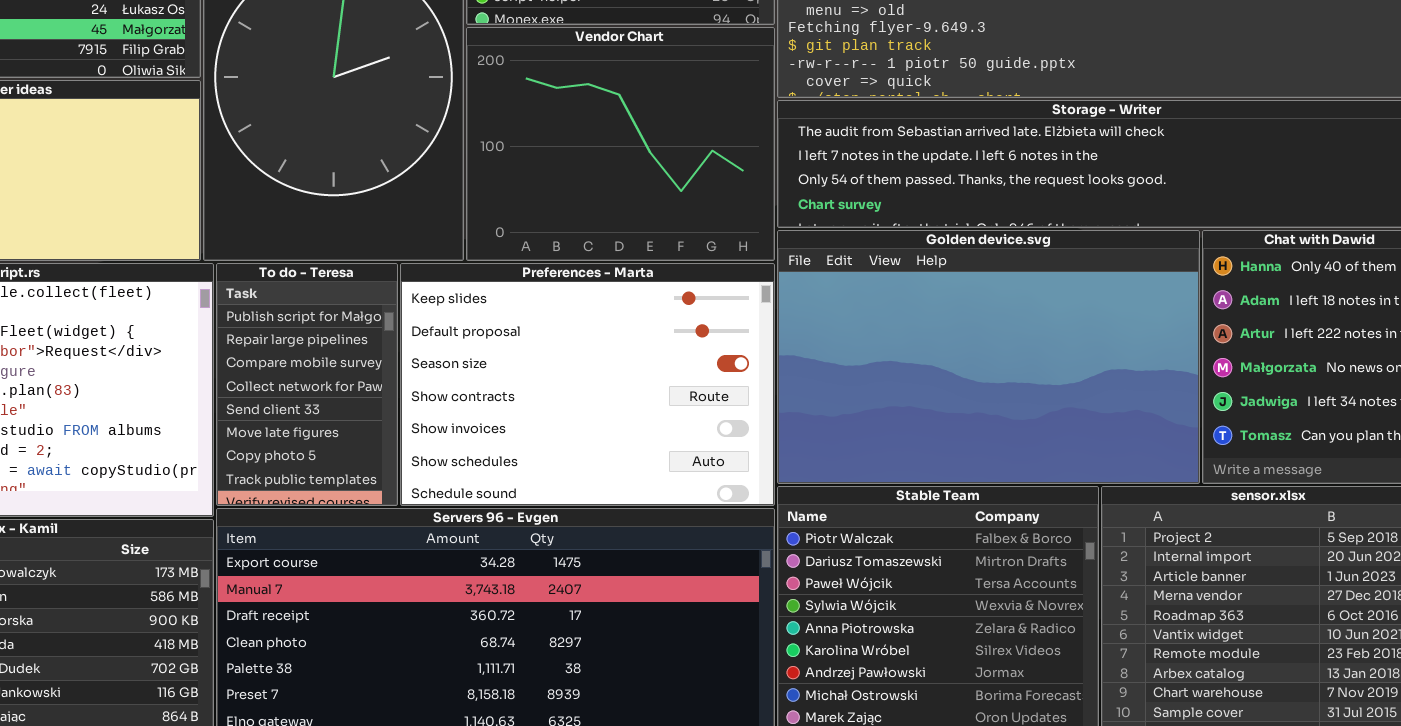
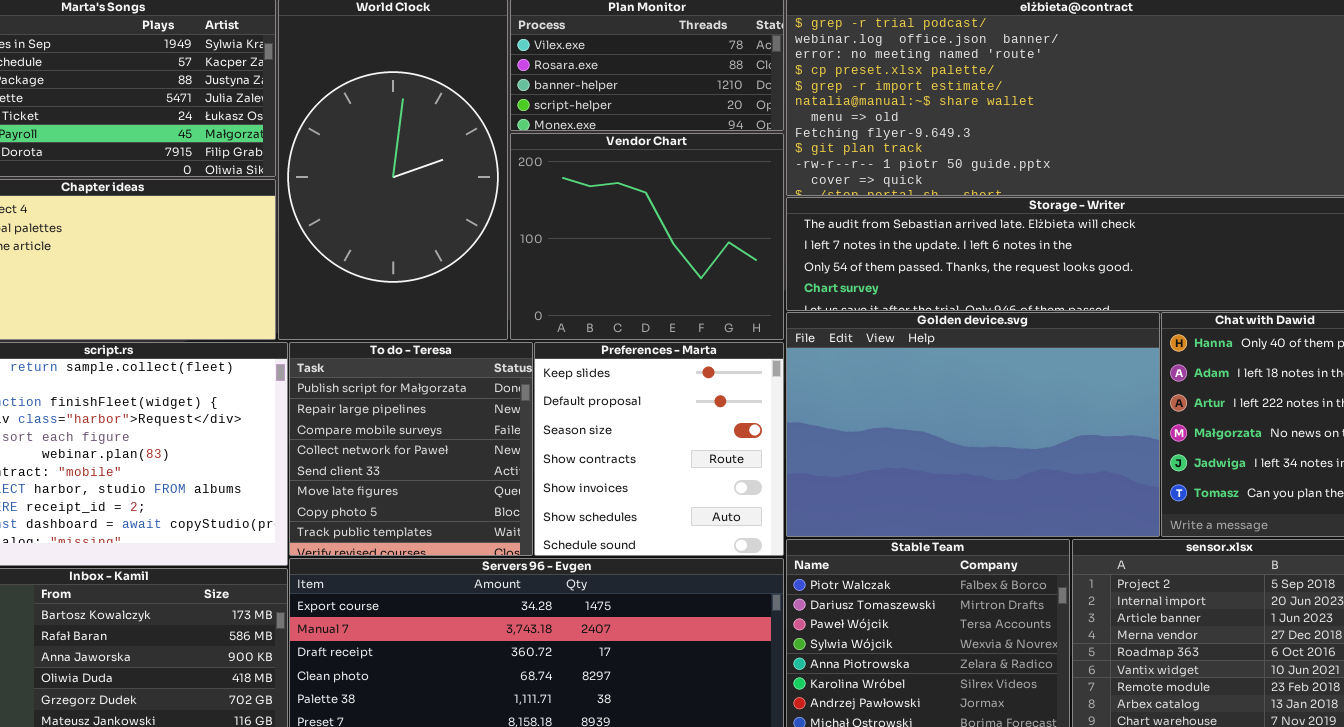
To do - Teresa: [216,263,398,506] -> [289,342,533,556], resized
Preferences - Marta: [400,263,775,506] -> [534,342,784,556], resized

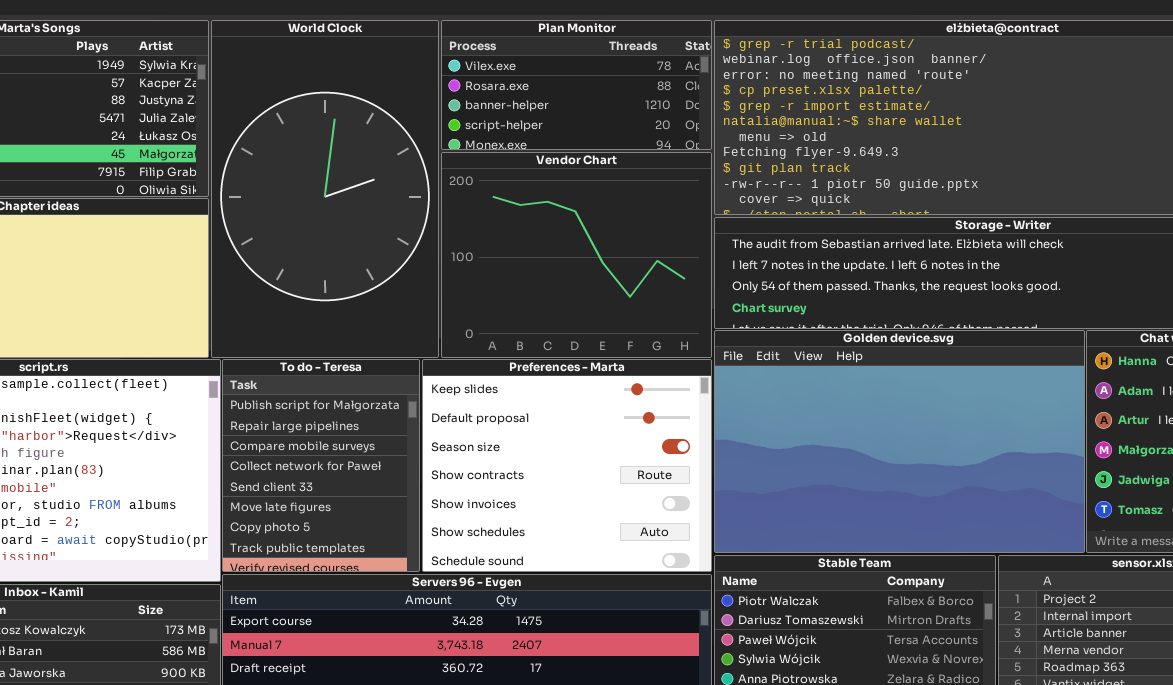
To do - Teresa: [289,342,533,556] -> [222,359,420,572], resized
Preferences - Marta: [534,342,784,556] -> [422,359,712,572], resized

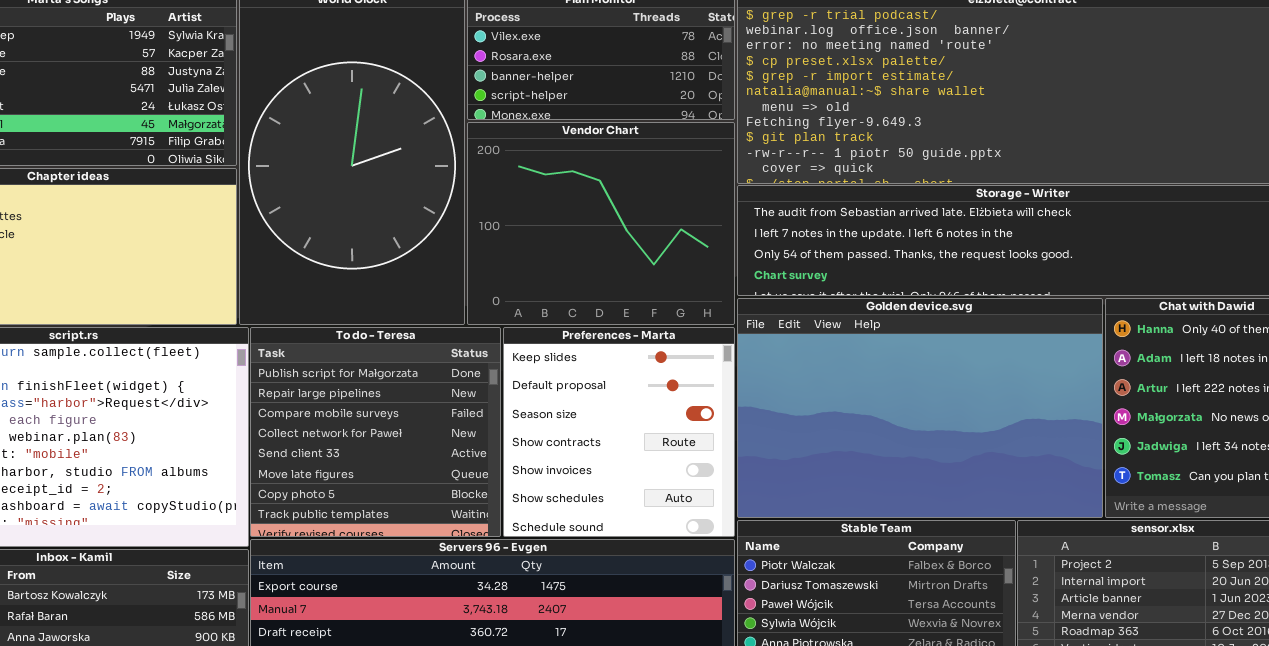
To do - Teresa: [222,359,420,572] -> [250,327,501,537], resized
Preferences - Marta: [422,359,712,572] -> [503,327,735,537], resized

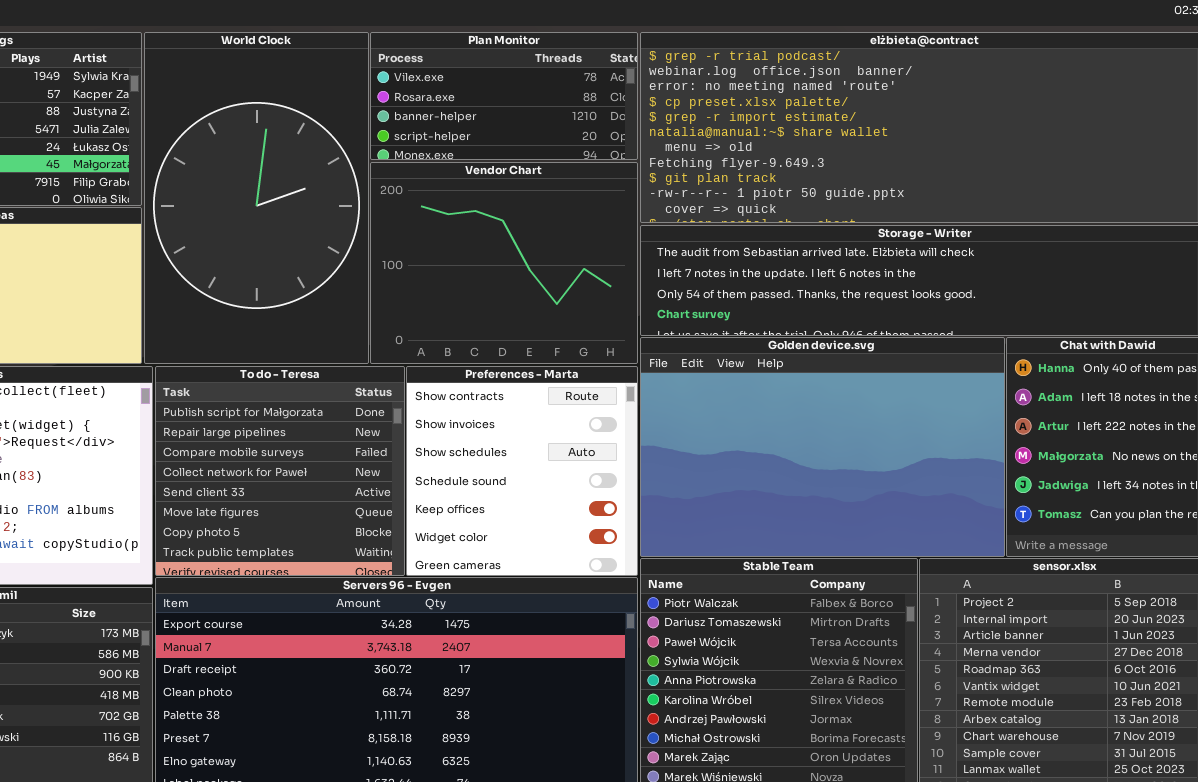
Preferences - Marta: [503,327,735,537] -> [406,366,638,576], scrolled down 3 rows

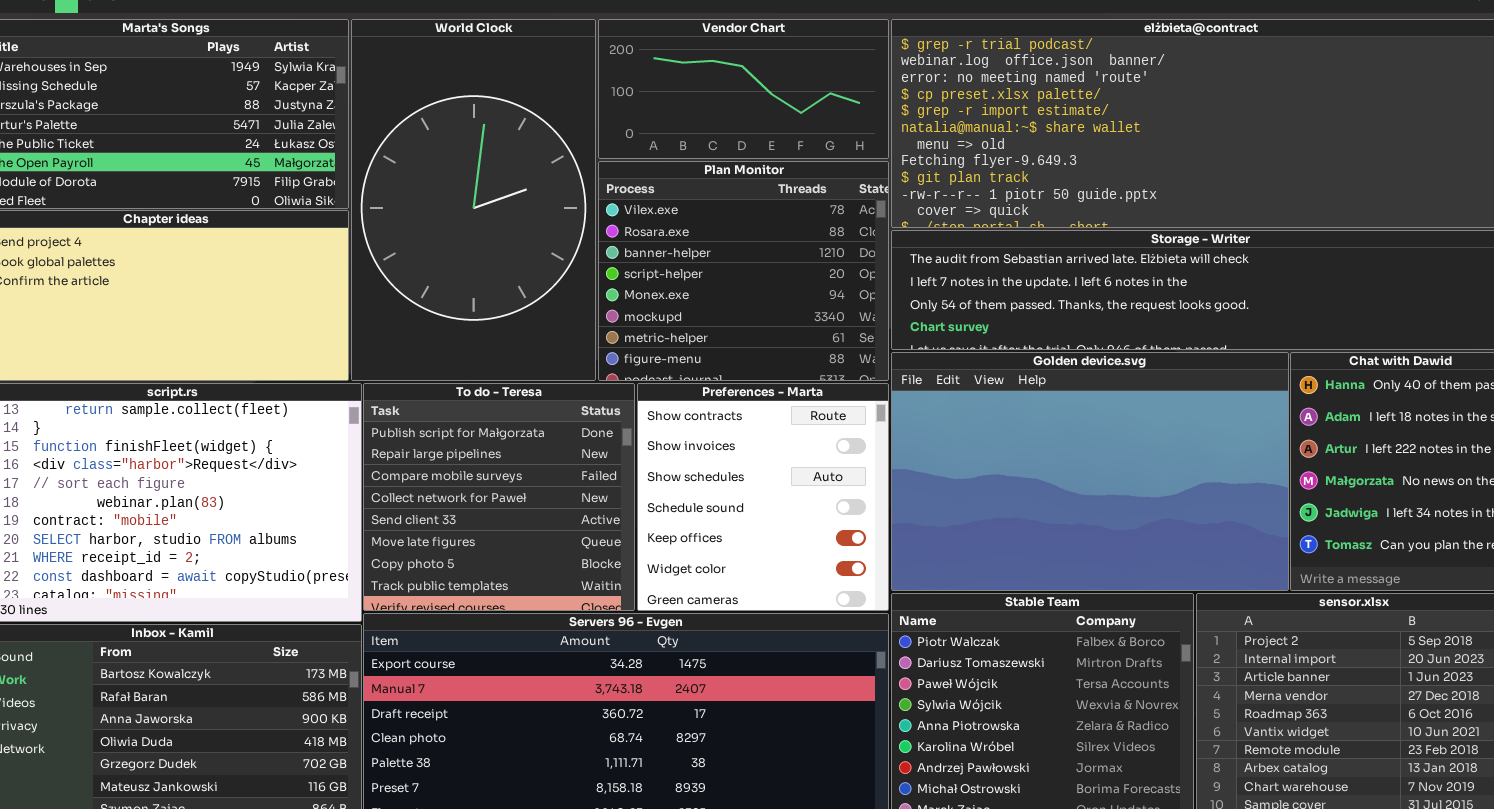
Plan Monitor: [370,32,638,160] -> [598,161,889,381], moved, resized
Vendor Chart: [370,162,638,364] -> [598,19,889,159], moved, resized

